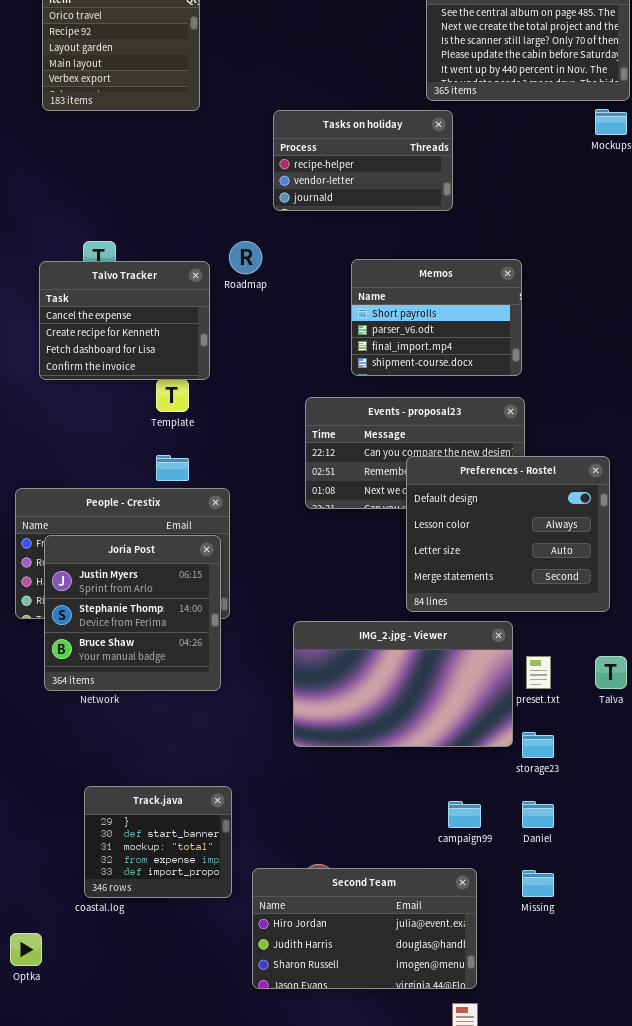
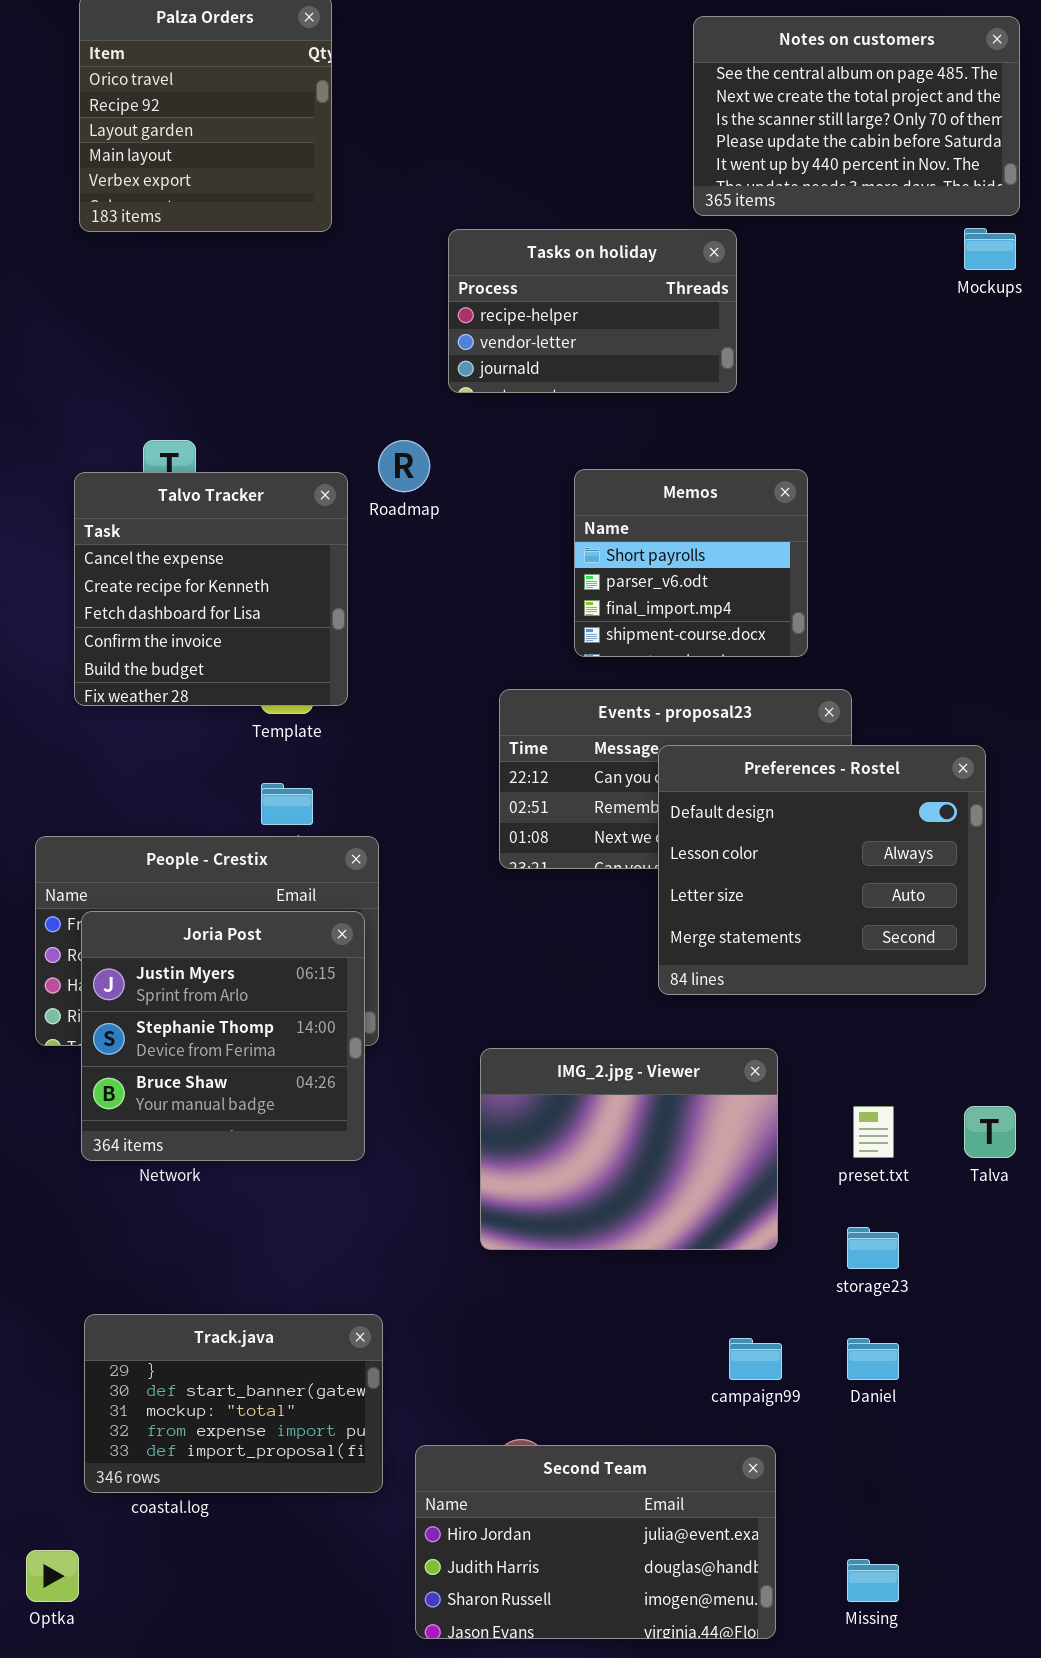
Memos: [351,259,522,376] -> [574,469,808,657], resized
Talvo Tracker: [39,261,210,380] -> [74,472,348,706], resized
Preferences - Rostel: [406,456,610,612] -> [658,745,986,995], moved
IMG_2.jpg - Viewer: [293,621,513,747] -> [480,1048,778,1250], resized
Track.java: [84,786,232,898] -> [84,1314,383,1493], resized
Missing: [522,870,554,897] -> [847,1559,899,1602], moved

